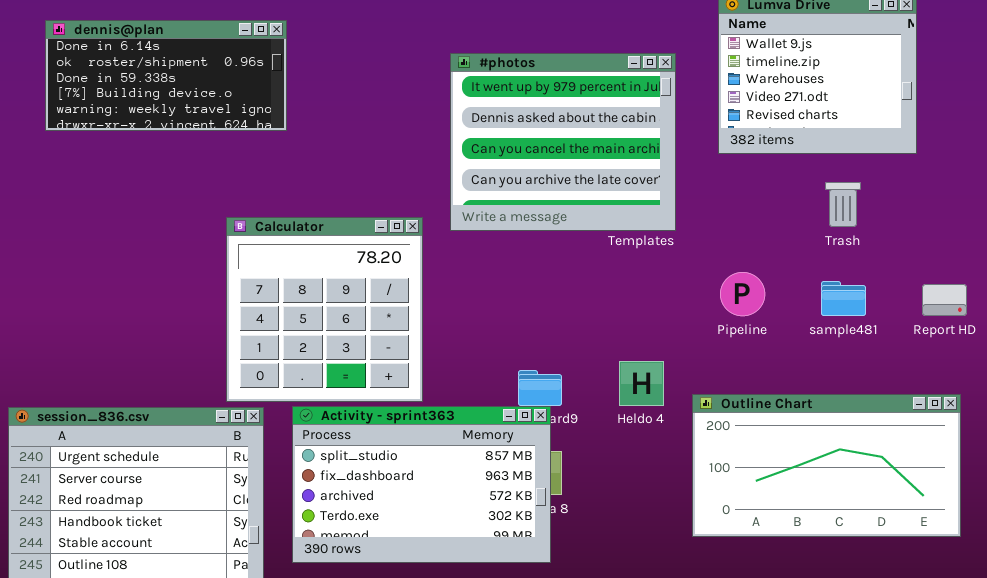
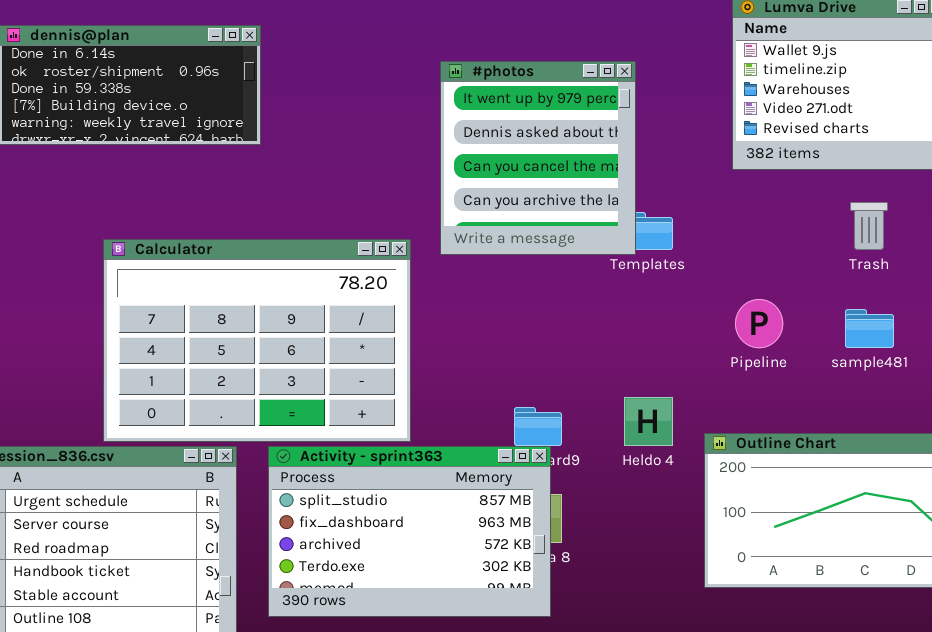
#photos: [450,53,676,231] -> [440,61,636,255], resized
Calculator: [226,217,423,402] -> [103,239,411,442], resized

